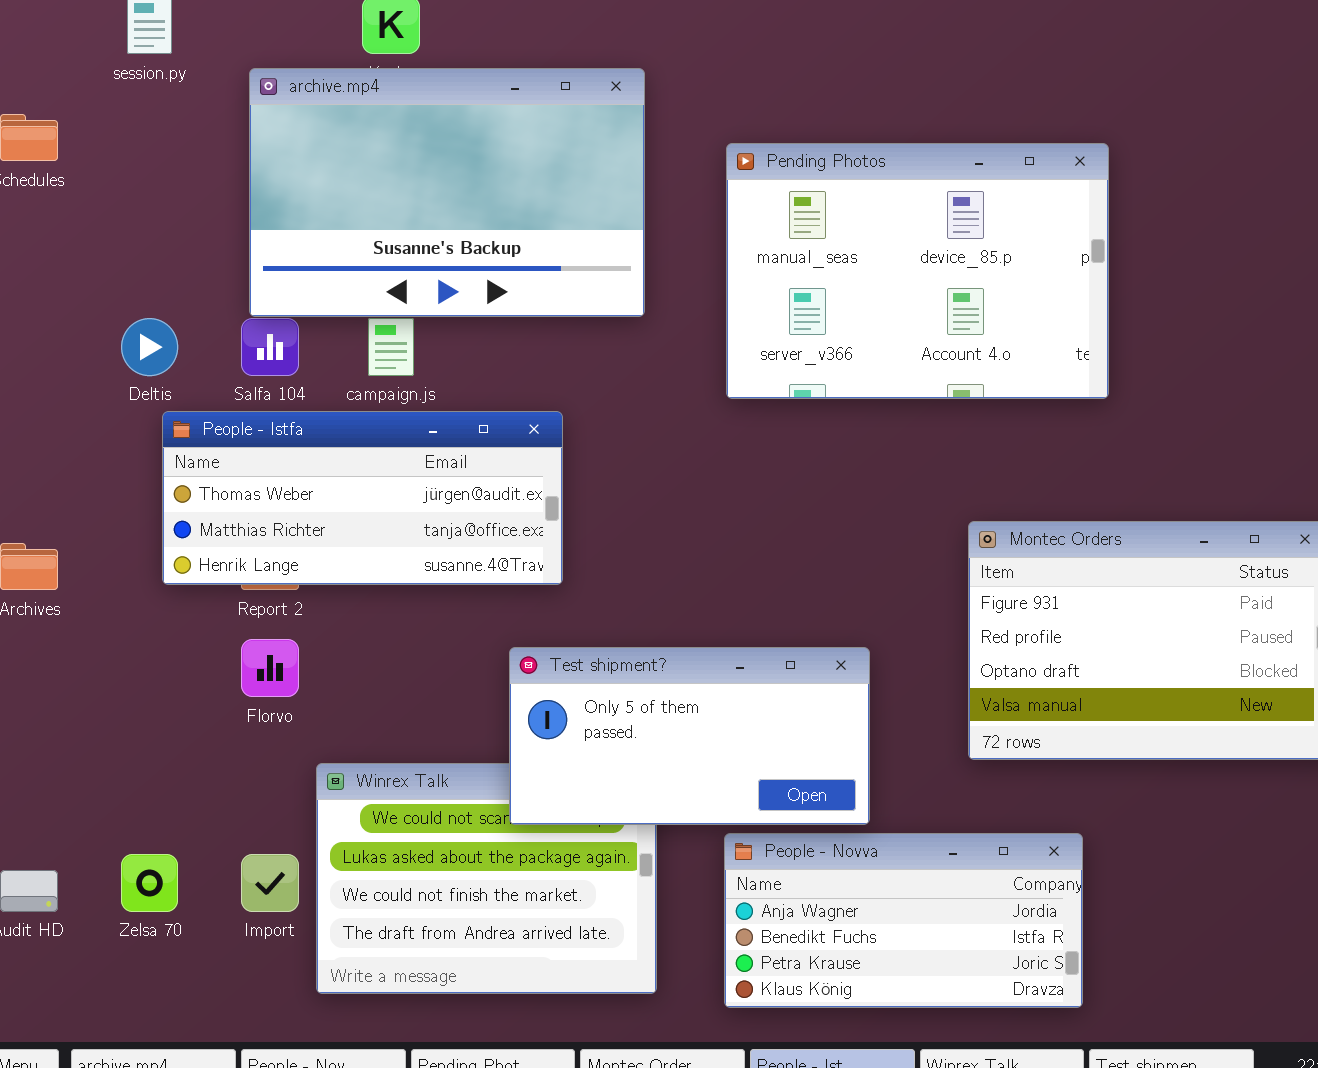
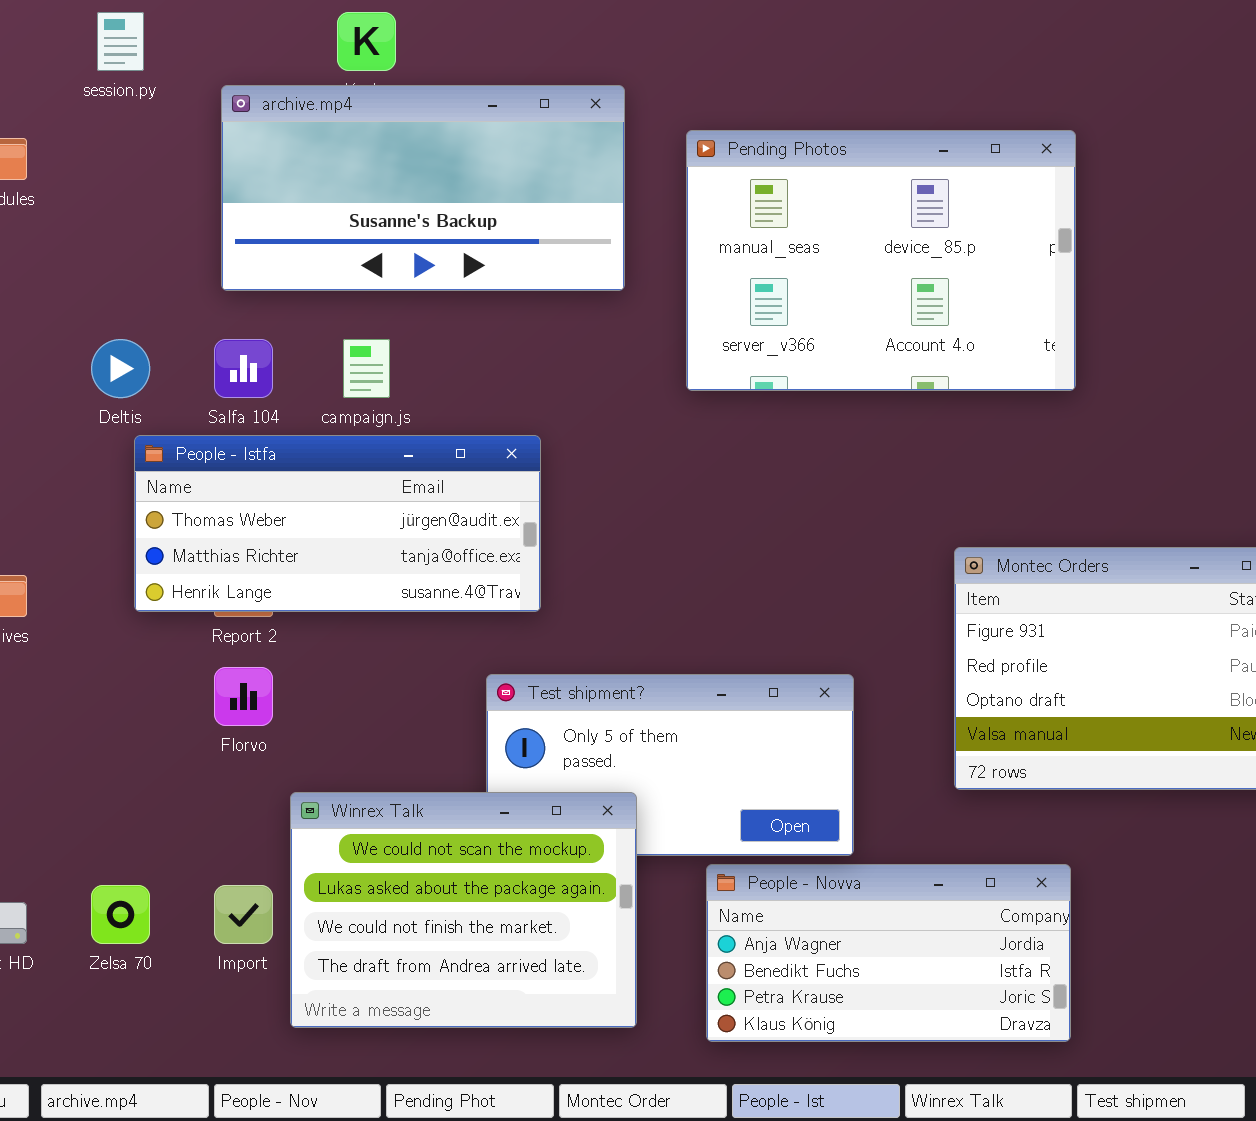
archive.mp4: [249,68,645,317] -> [221,85,625,291], resized
Pending Photos: [726,143,1109,399] -> [686,130,1076,391], moved
Winrex Talk: [316,763,657,994] -> [290,792,637,1028], raised

